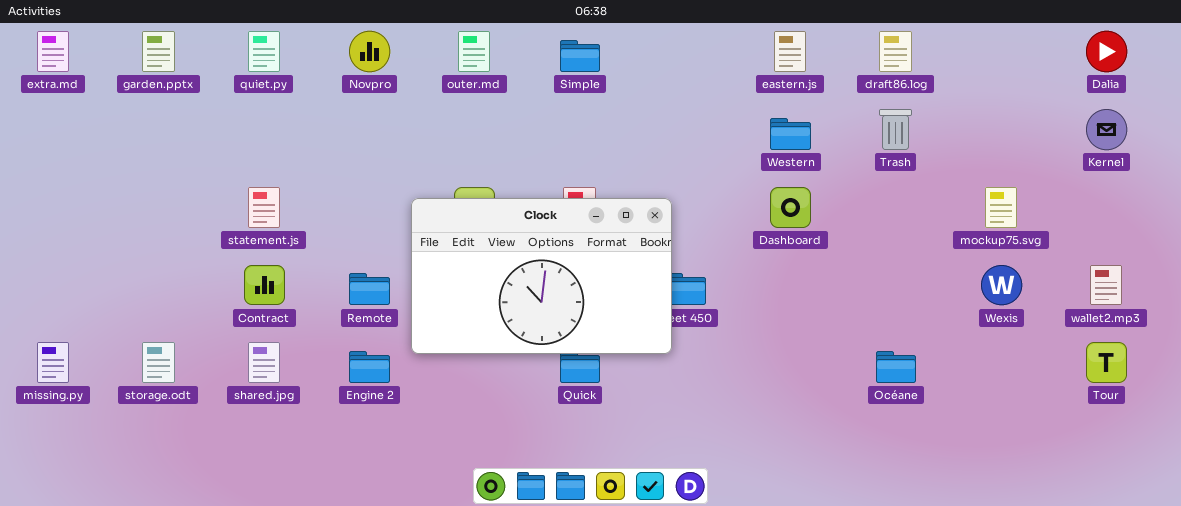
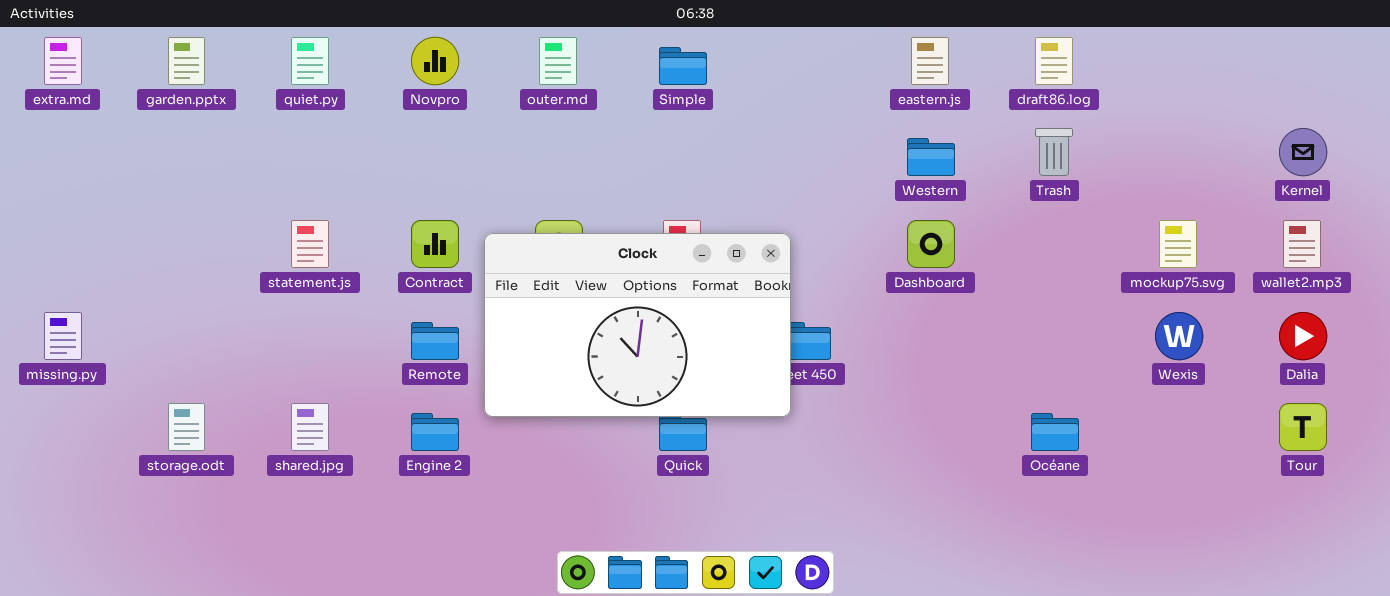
Dalia: [1086,31,1127,72] -> [1279,312,1327,360], moved
Contract: [244,265,285,305] -> [411,220,459,268], moved
wallet2.mp3: [1090,265,1122,305] -> [1283,220,1321,268], moved
missing.py: [37,342,69,383] -> [44,312,82,360], moved

